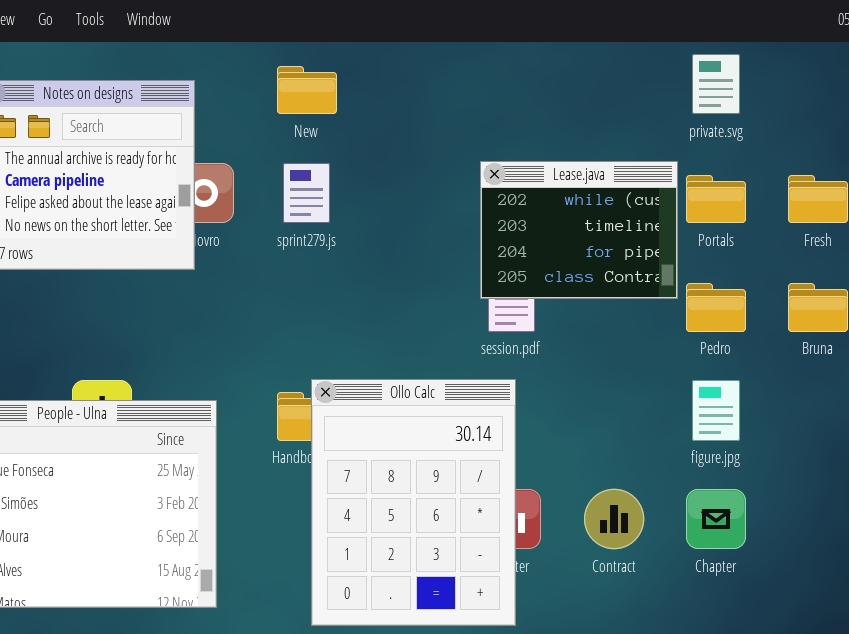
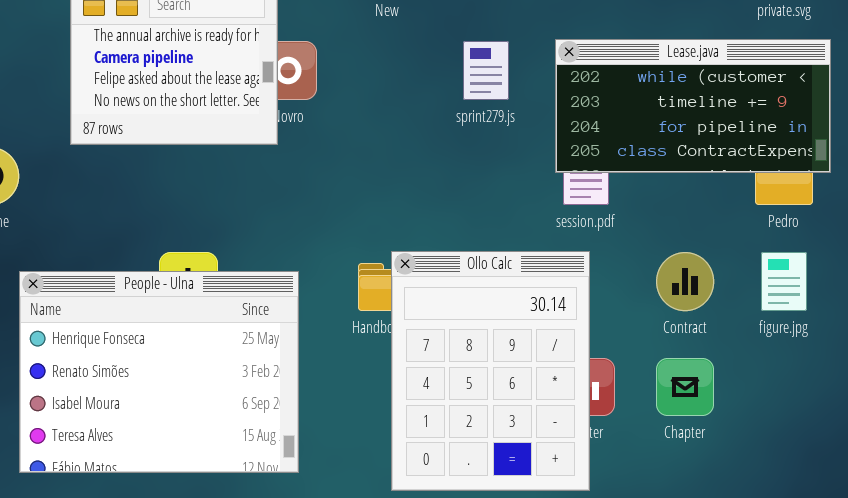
Lease.java: [480,161,678,299] -> [555,39,831,173], resized
sprint279.js: [283,163,330,223] -> [463,41,509,100], moved
Contract: [584,489,644,549] -> [656,252,714,311], moved
Chapter: [686,489,746,549] -> [656,358,714,416], moved

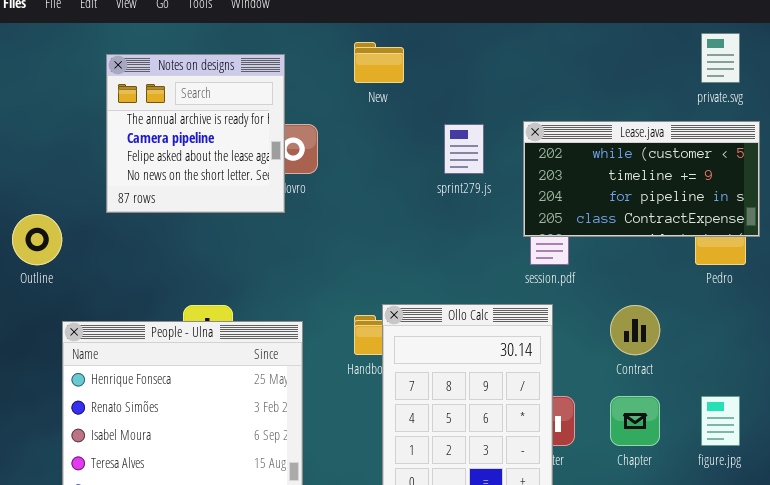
figure.jpg: [761,252,807,311] -> [701,396,740,446], moved

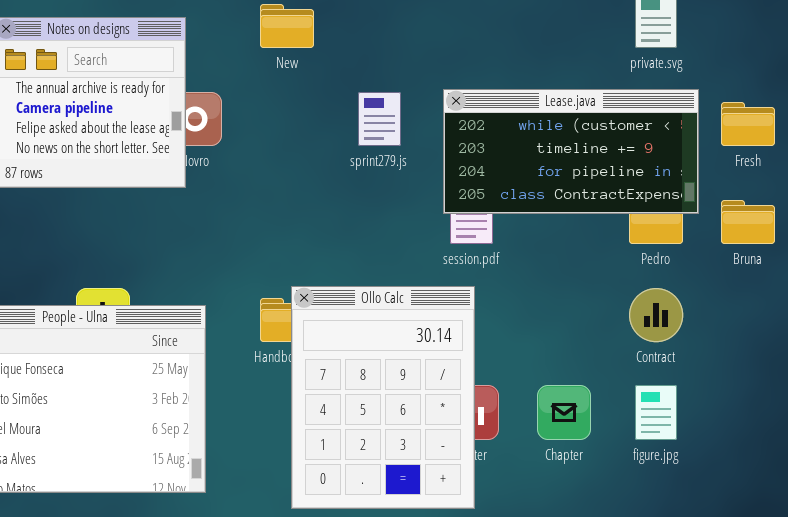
Contract: [610,305,660,355] -> [629,288,683,342], moved

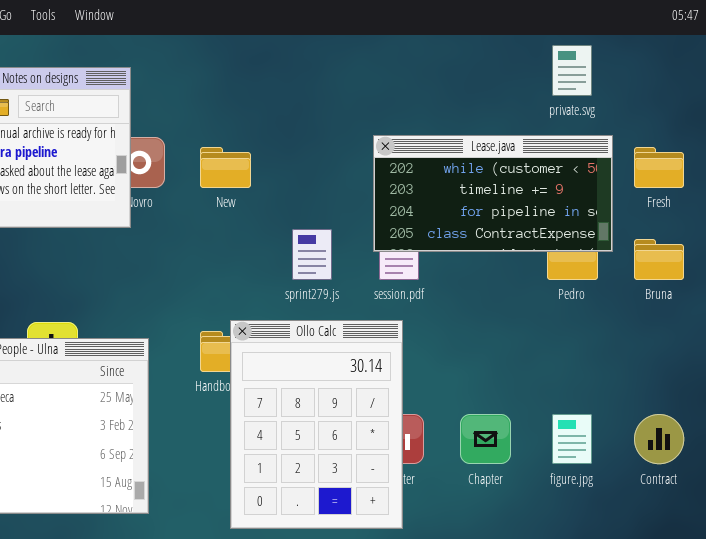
New: [260,4,314,48] -> [200,147,251,188], moved
sprint279.js: [358,92,401,146] -> [292,229,332,280], moved
Contract: [629,288,683,342] -> [634,414,684,464], moved

